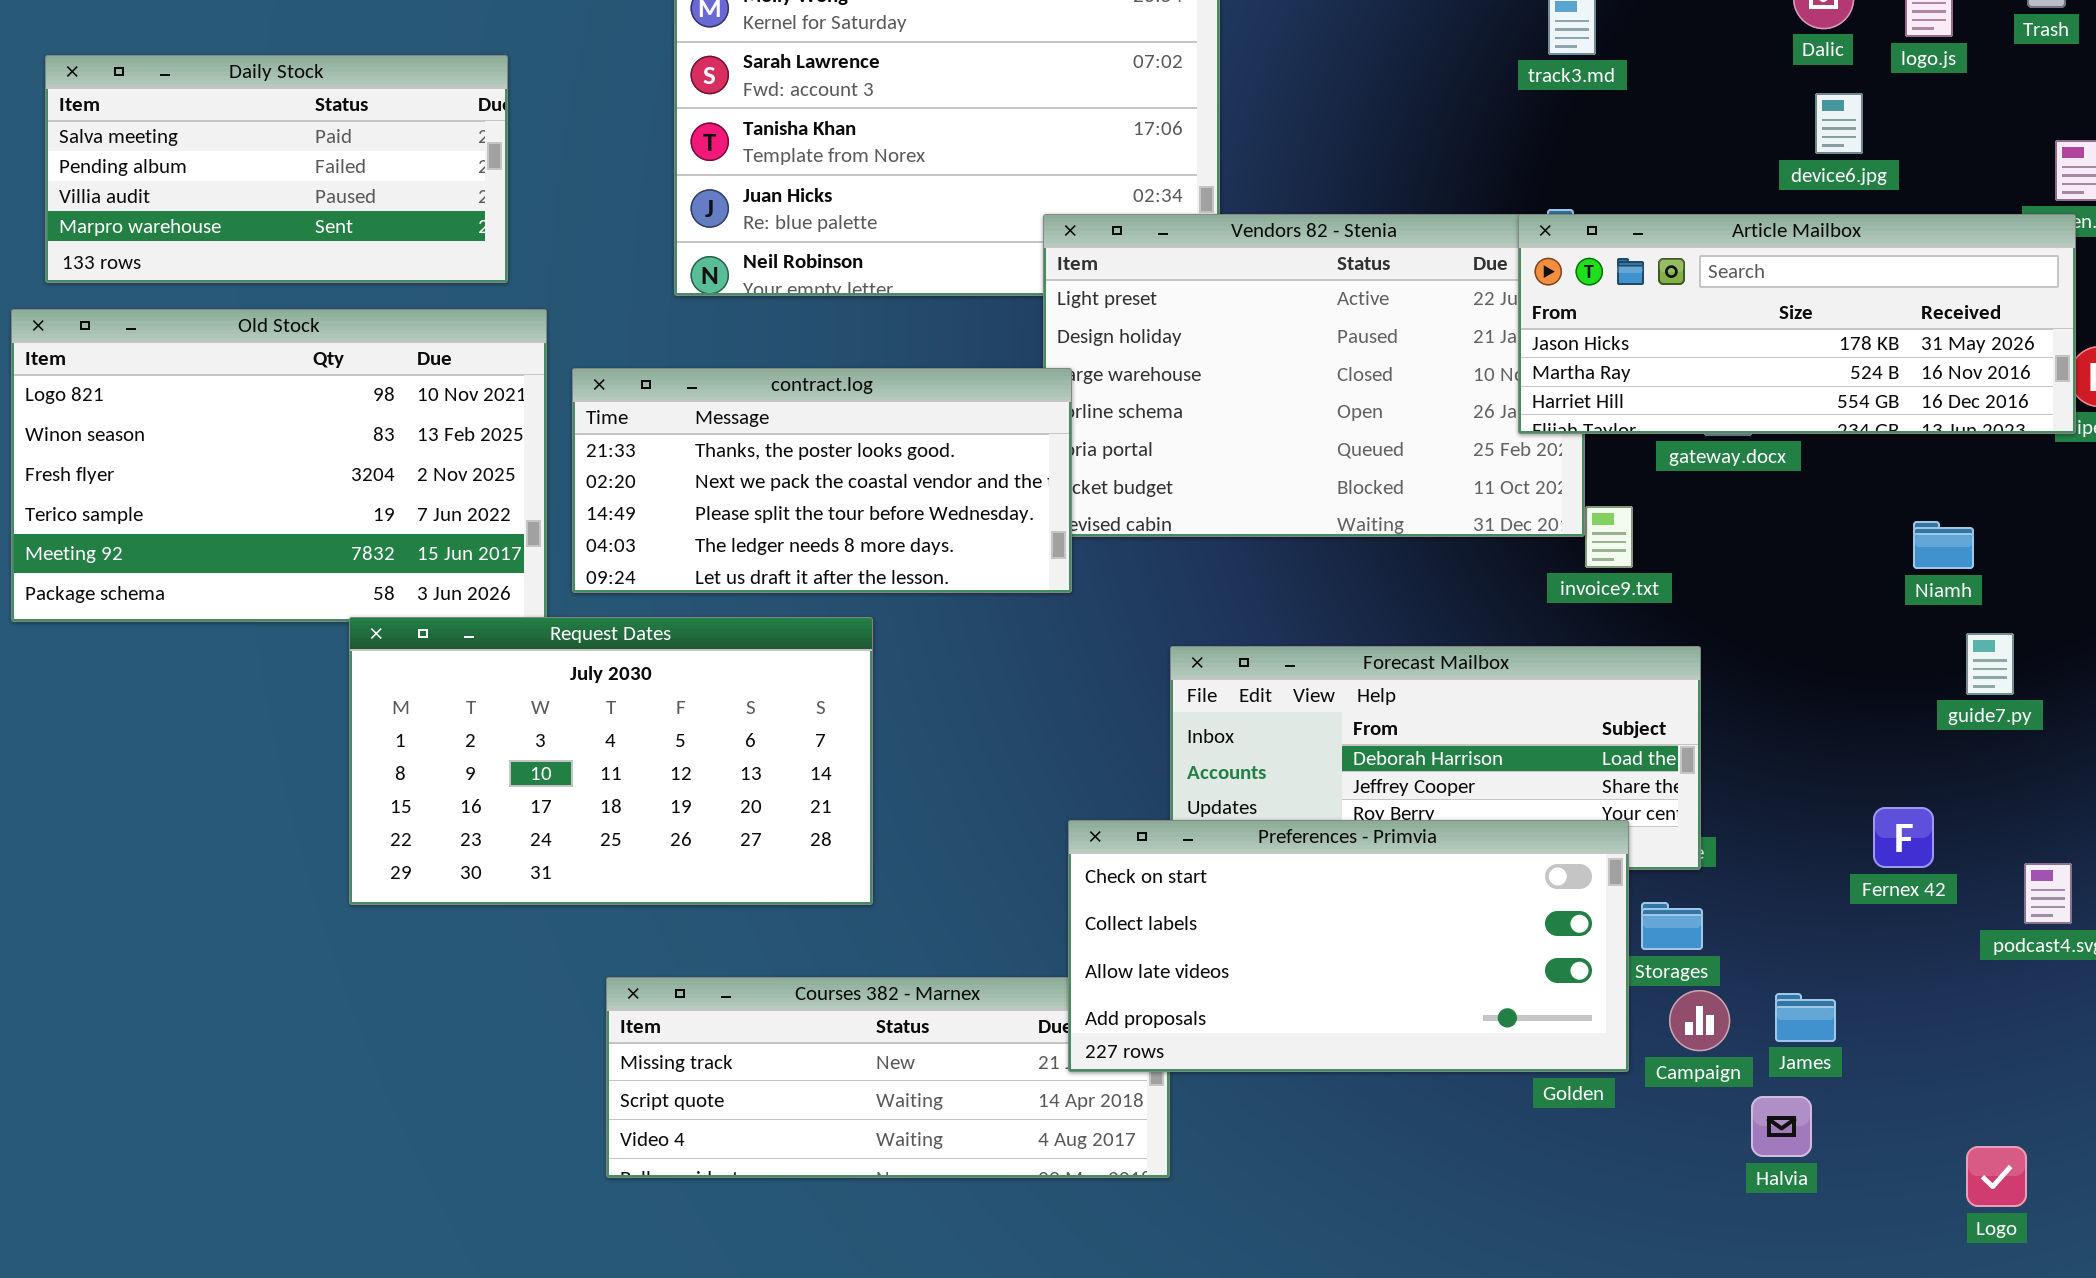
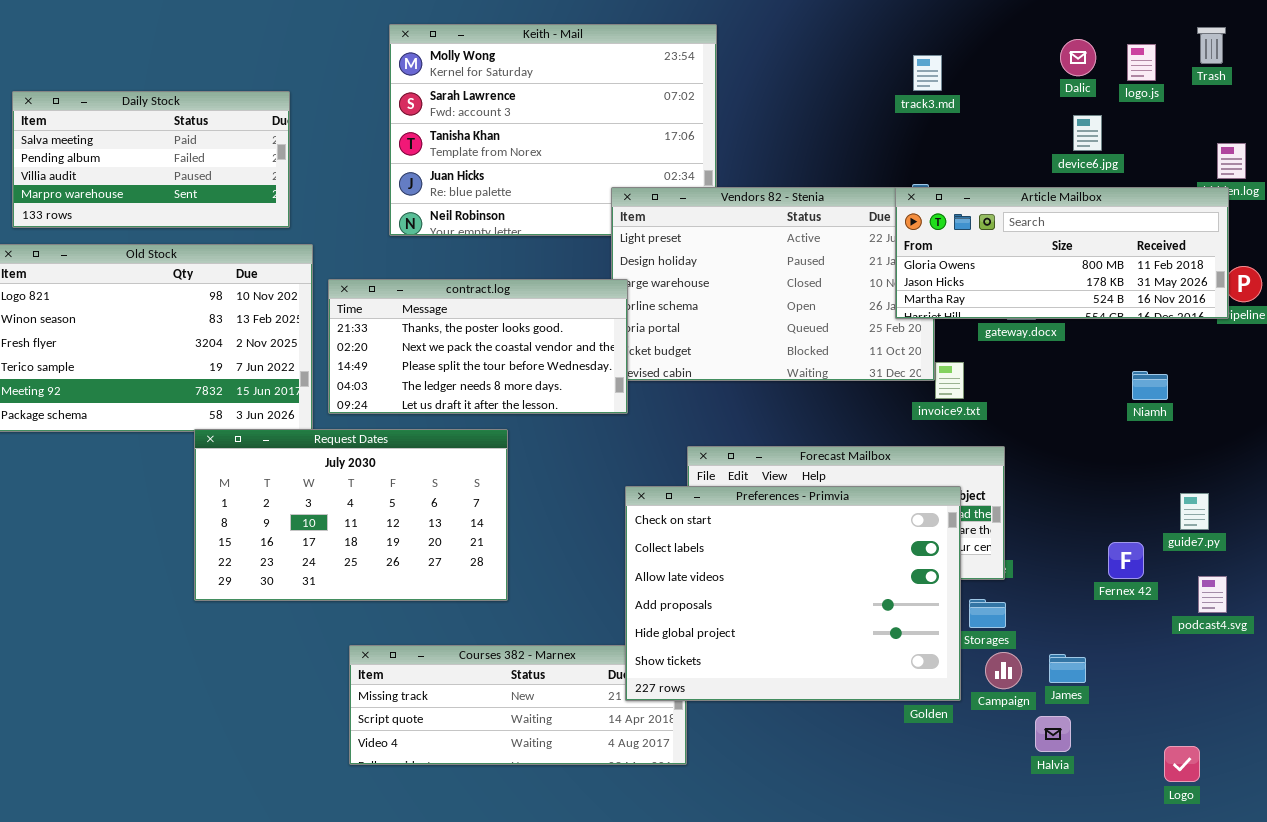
Article Mailbox: [1518,214,2076,434] -> [895,187,1229,319], scrolled up 1 row
guide7.py: [1966,633,2014,695] -> [1180,493,1209,530], moved
Preferences - Primvia: [1068,820,1629,1072] -> [625,486,961,701], resized

